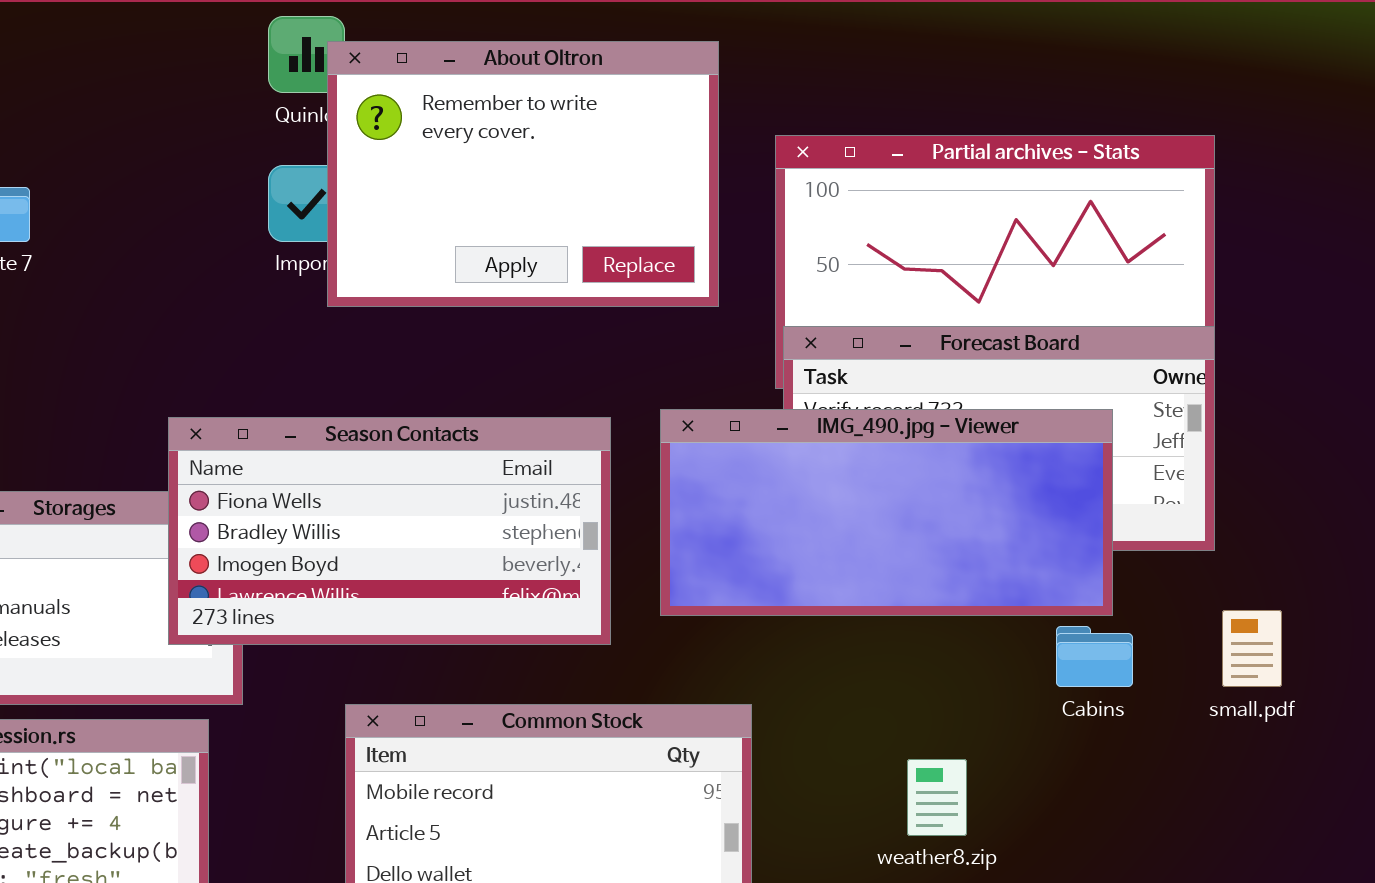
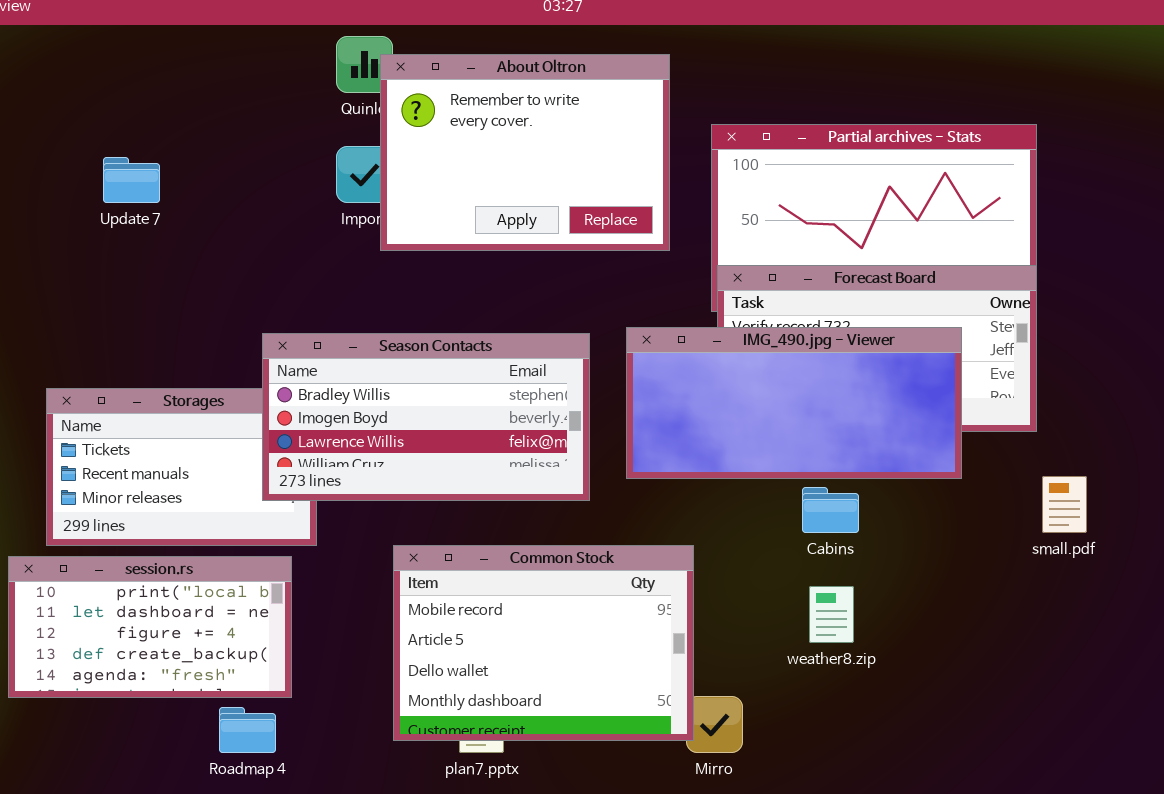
Season Contacts: [168,417,611,645] -> [262,333,590,501], scrolled down 1 row
Cabins: [1056,626,1133,687] -> [802,487,859,533], moved

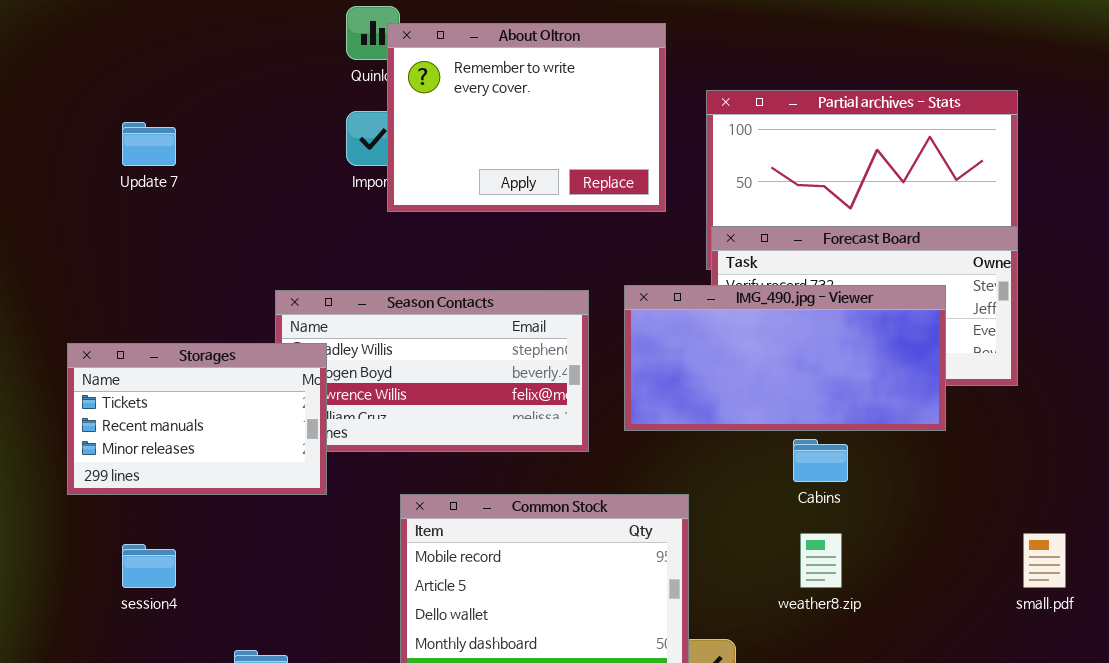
Storages: [46,388,317,546] -> [67,343,327,495], raised
small.pdf: [1042,476,1087,533] -> [1023,533,1066,588], moved
session.rs: [8,556,292,698] -> none, closed

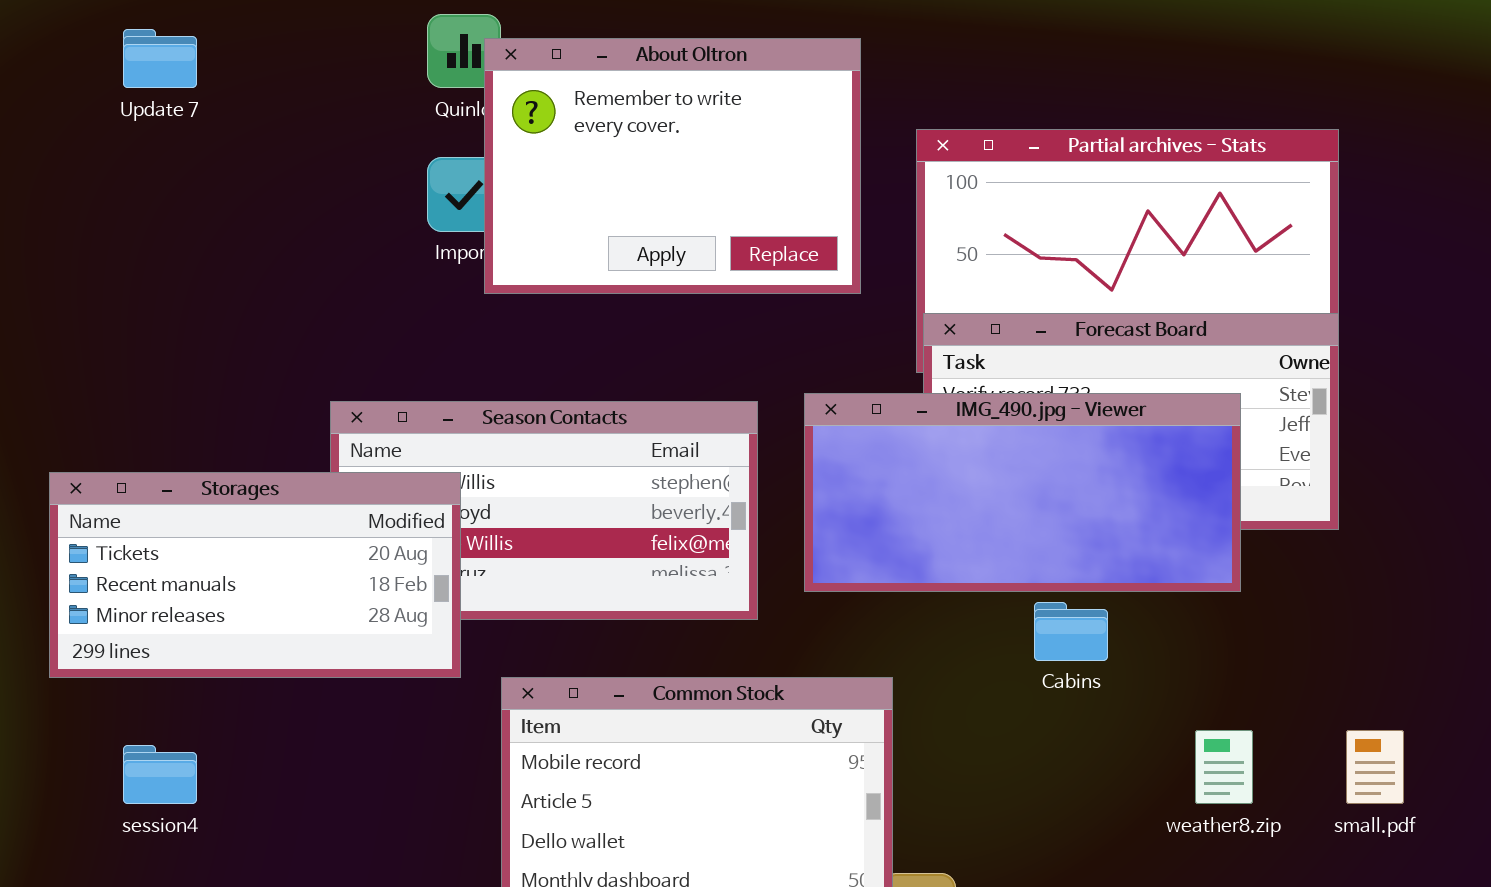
Update 7: [122,122,176,166] -> [123,29,197,88], moved
Storages: [67,343,327,495] -> [49,472,461,678], resized
weather8.zip: [800,533,842,588] -> [1195,730,1253,804], moved

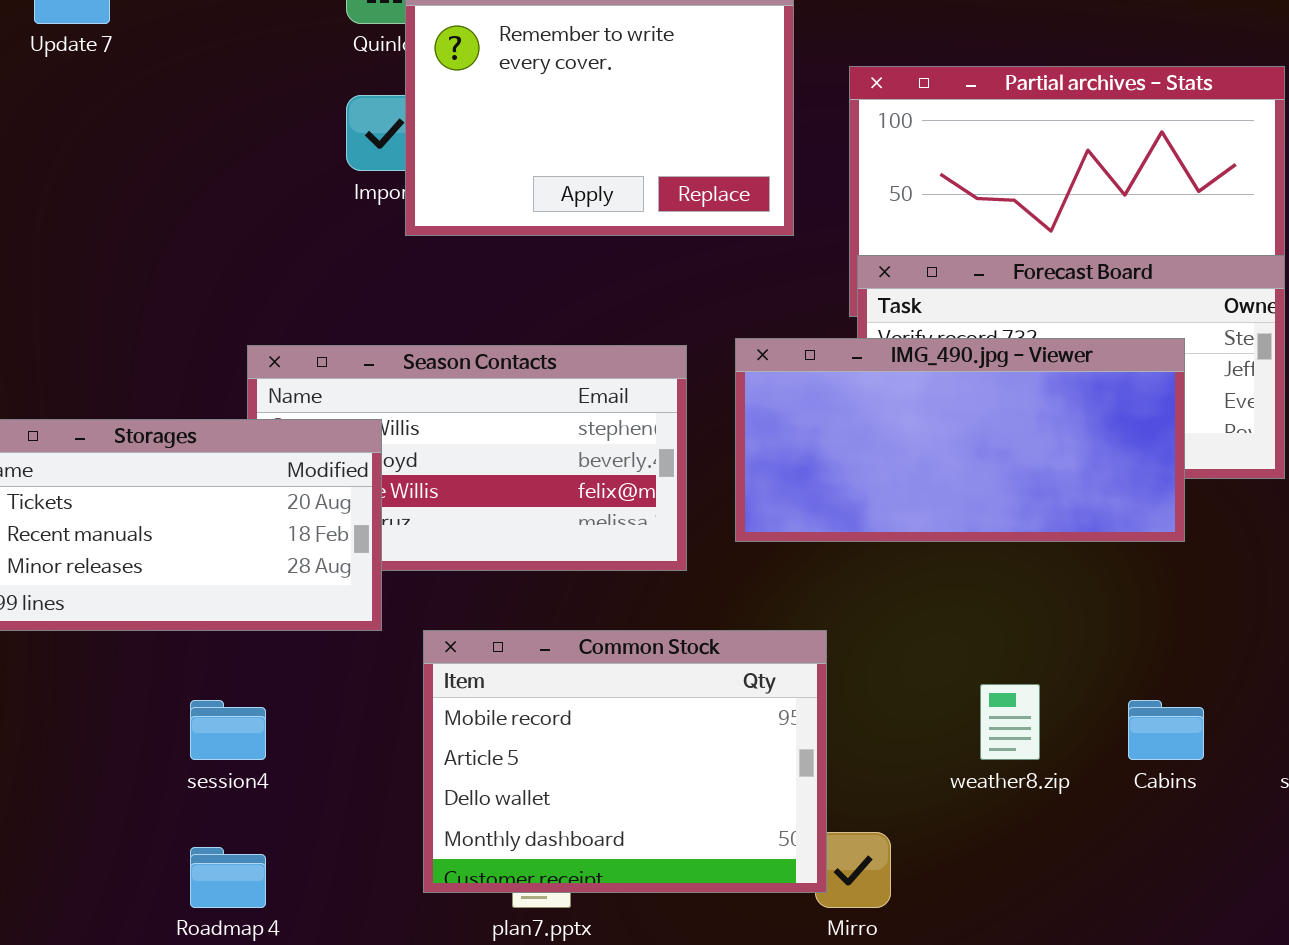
Cabins: [1034,602,1108,661] -> [1128,700,1204,760], moved
weather8.zip: [1195,730,1253,804] -> [980,684,1040,760], moved
session4: [123,745,197,804] -> [190,700,266,760], moved

